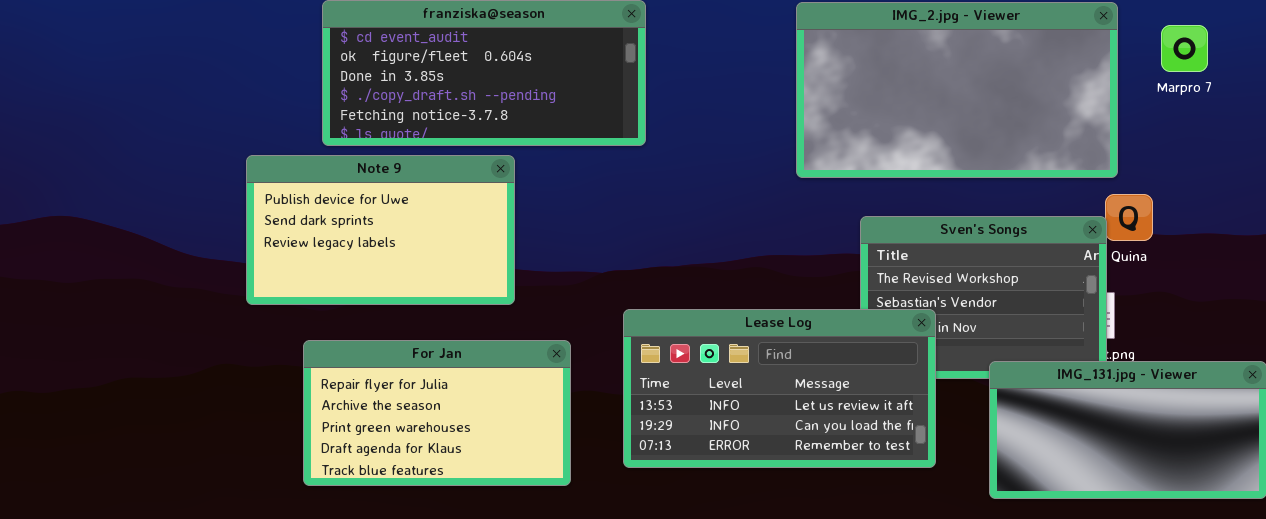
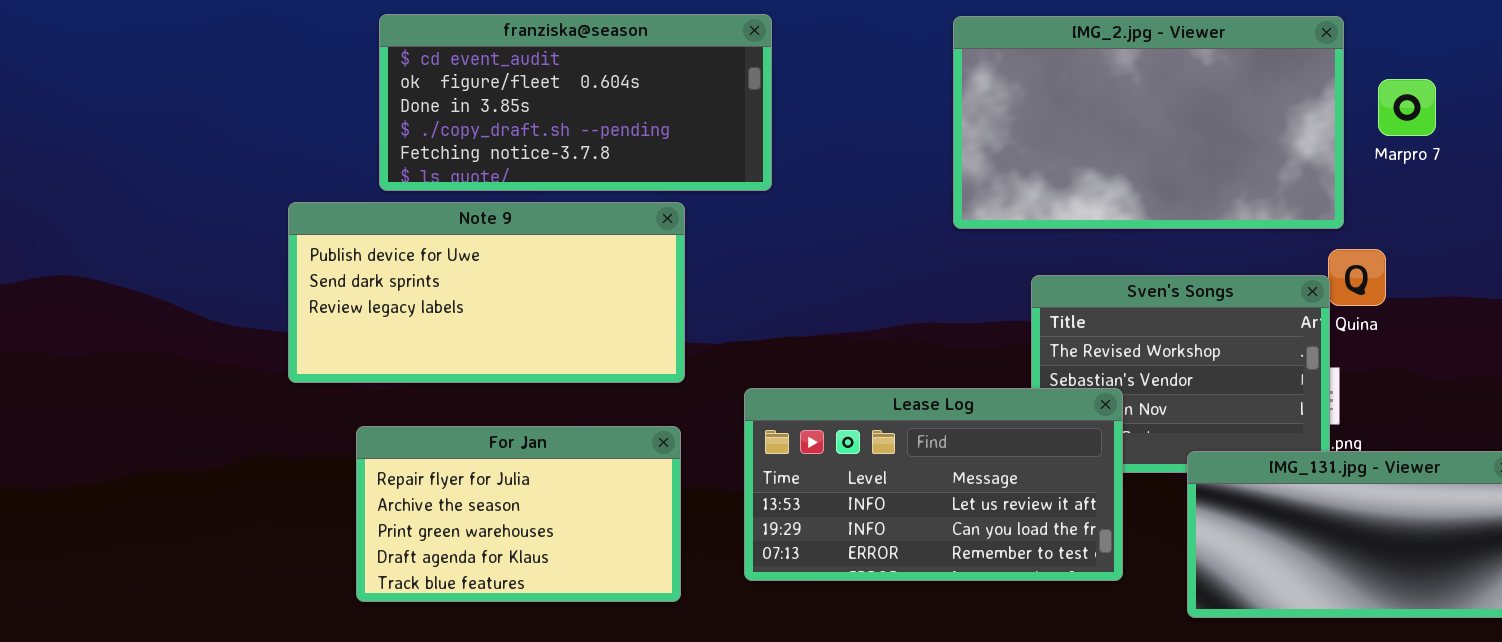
Marpro 7: [1161,25,1208,72] -> [1378,79,1436,136], moved
Note 9: [246,155,515,305] -> [288,202,685,383], resized

